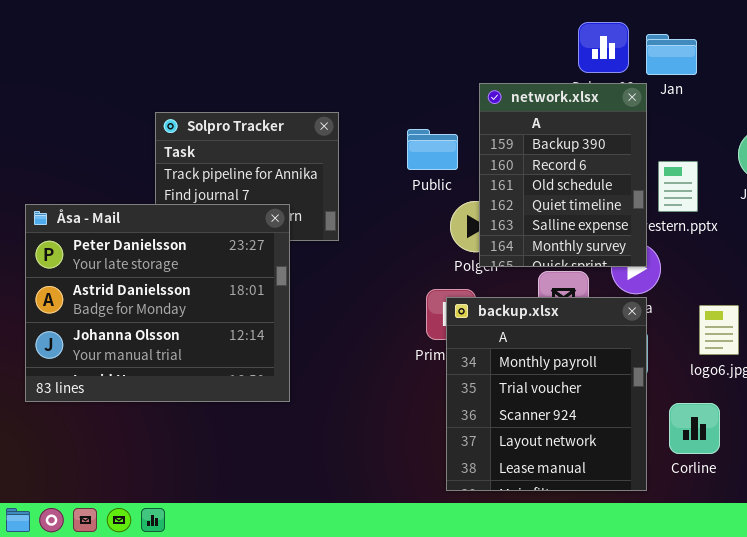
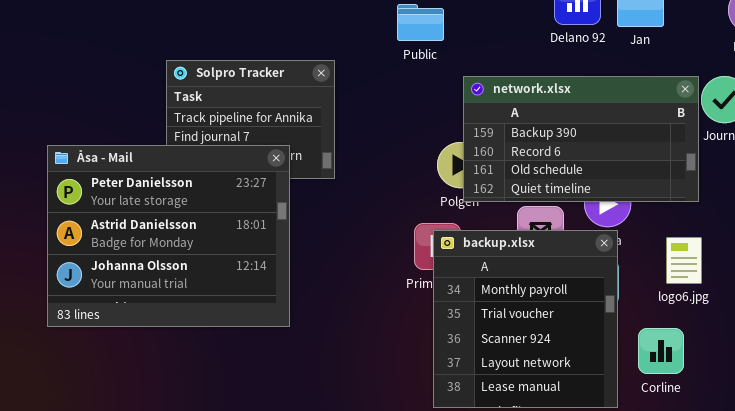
network.xlsx: [479,83,647,267] -> [463,76,699,202], resized
Public: [407,129,458,170] -> [397,4,444,41], moved

